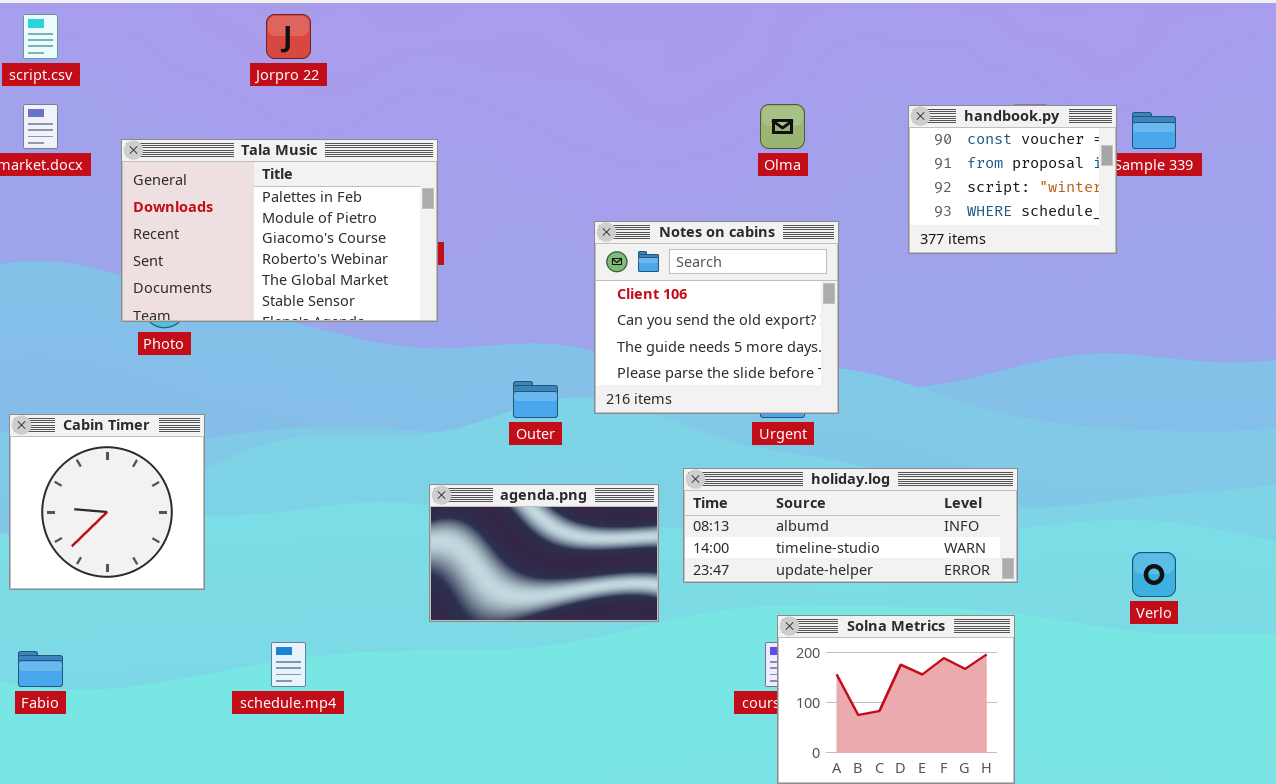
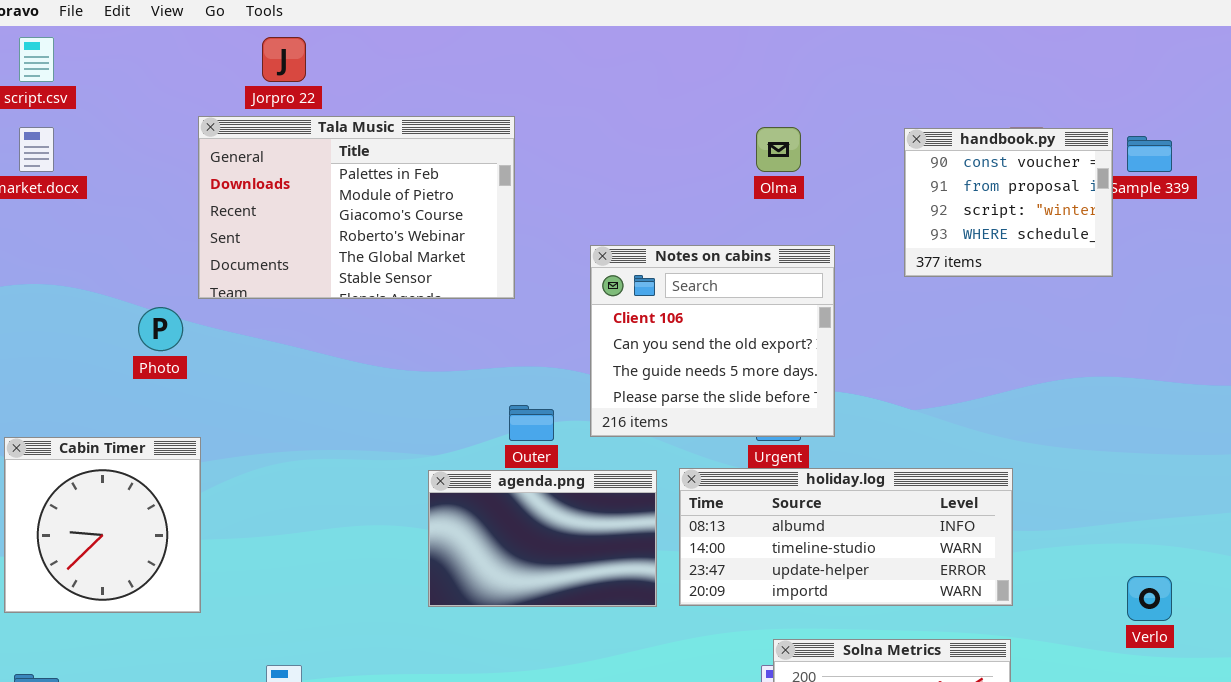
Tala Music: [121,139,438,322] -> [198,116,515,299], moved
holiday.log: [683,468,1018,583] -> [679,468,1013,606], resized
agenda.png: [429,484,659,622] -> [428,470,657,607], moved

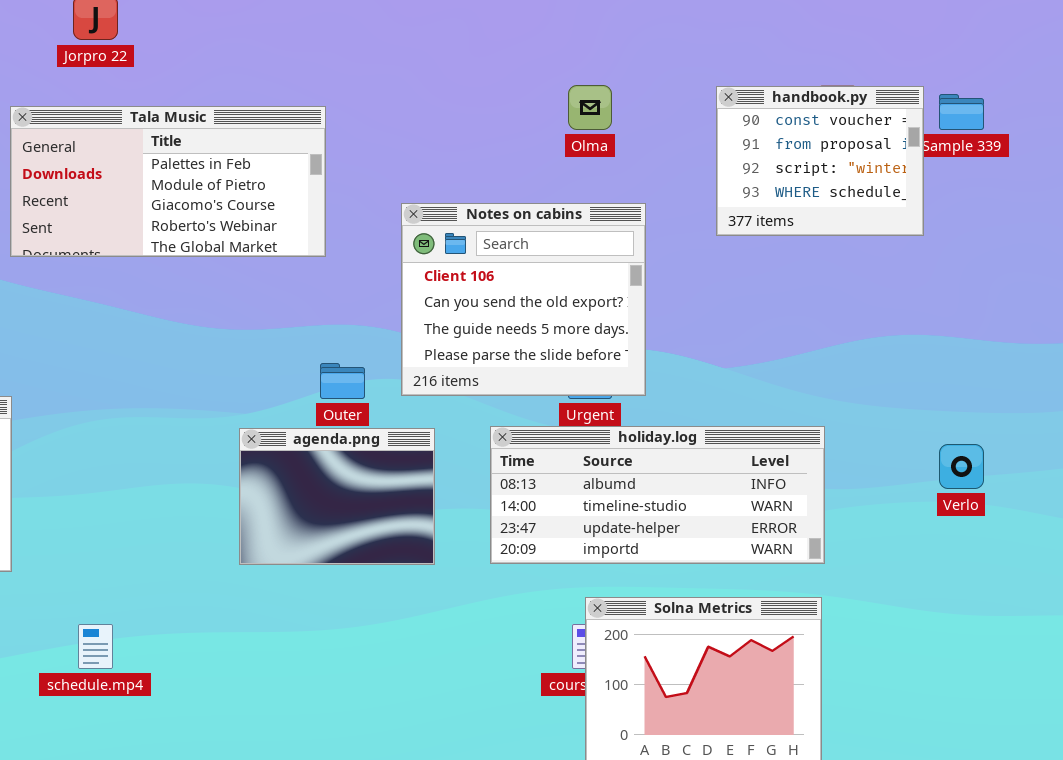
Tala Music: [198,116,515,299] -> [10,106,326,257], resized
agenda.png: [428,470,657,607] -> [239,428,435,565], resized
Verlo: [1127,576,1172,621] -> [939,444,984,489], moved

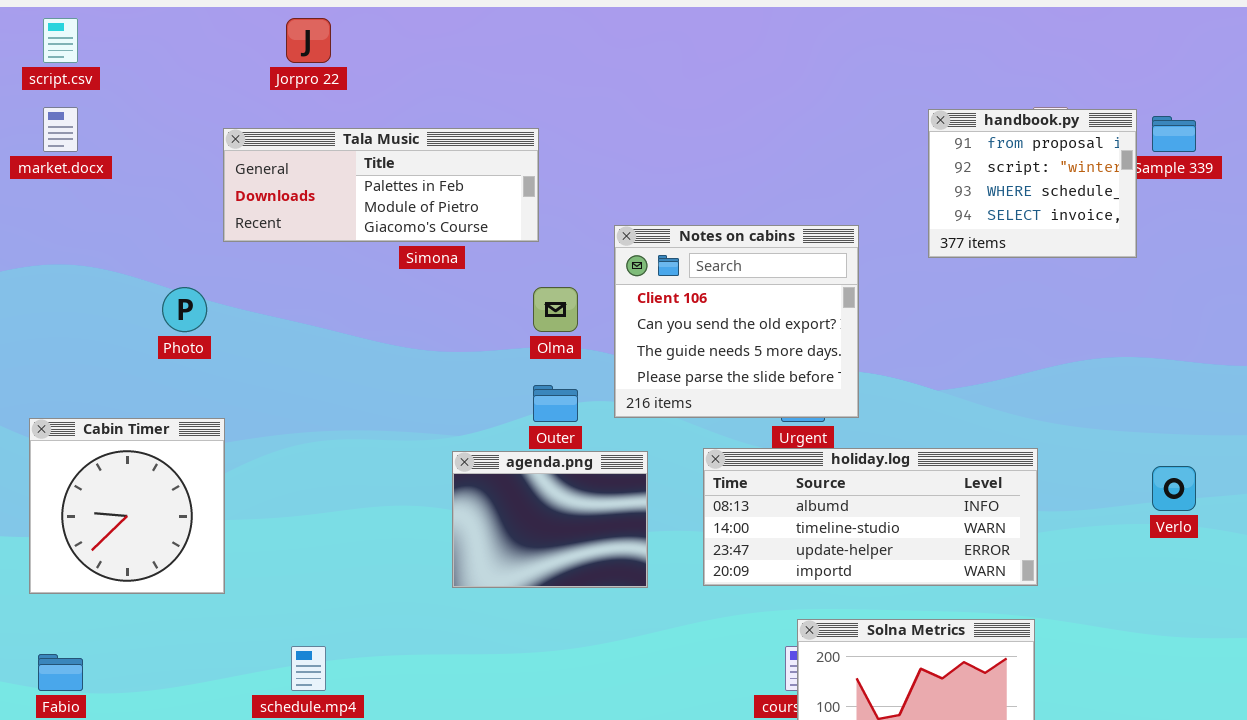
Olma: [568,85,612,130] -> [533,287,578,332], moved
handbook.py: [716,86,924,236] -> [928,109,1137,258], scrolled down 1 row
Tala Music: [10,106,326,257] -> [223,128,539,242], resized

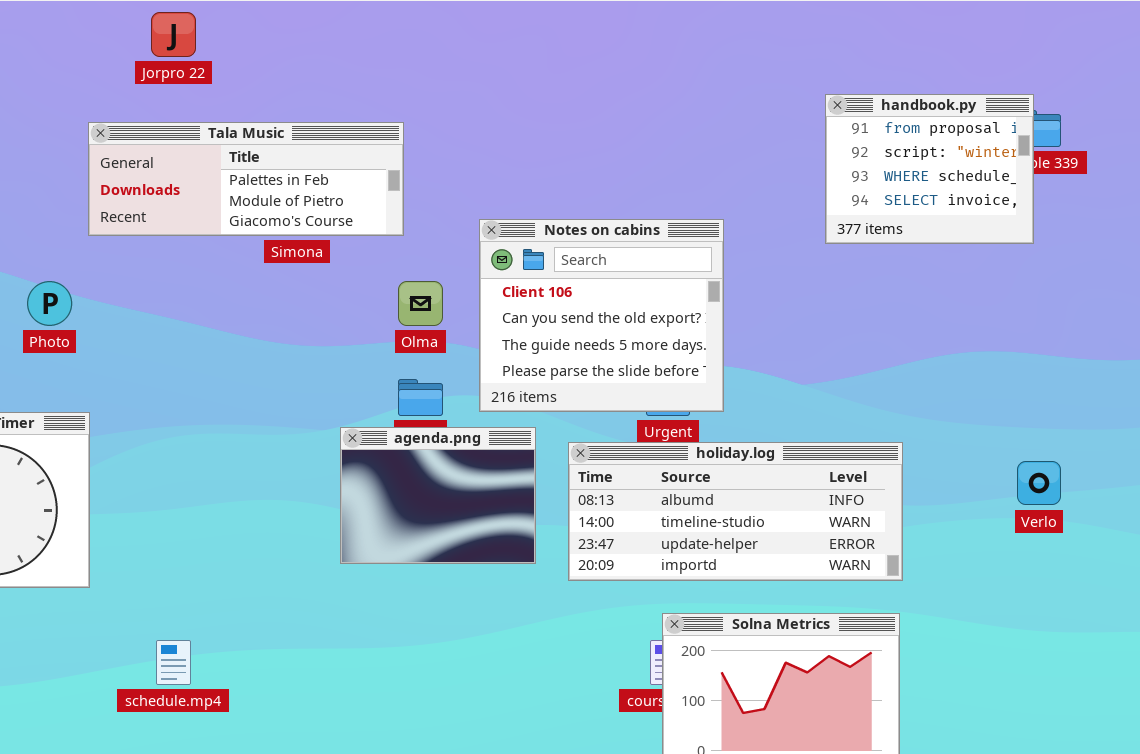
handbook.py: [928,109,1137,258] -> [825,94,1034,244], moved
agenda.png: [452,451,648,588] -> [340,427,536,564], moved

